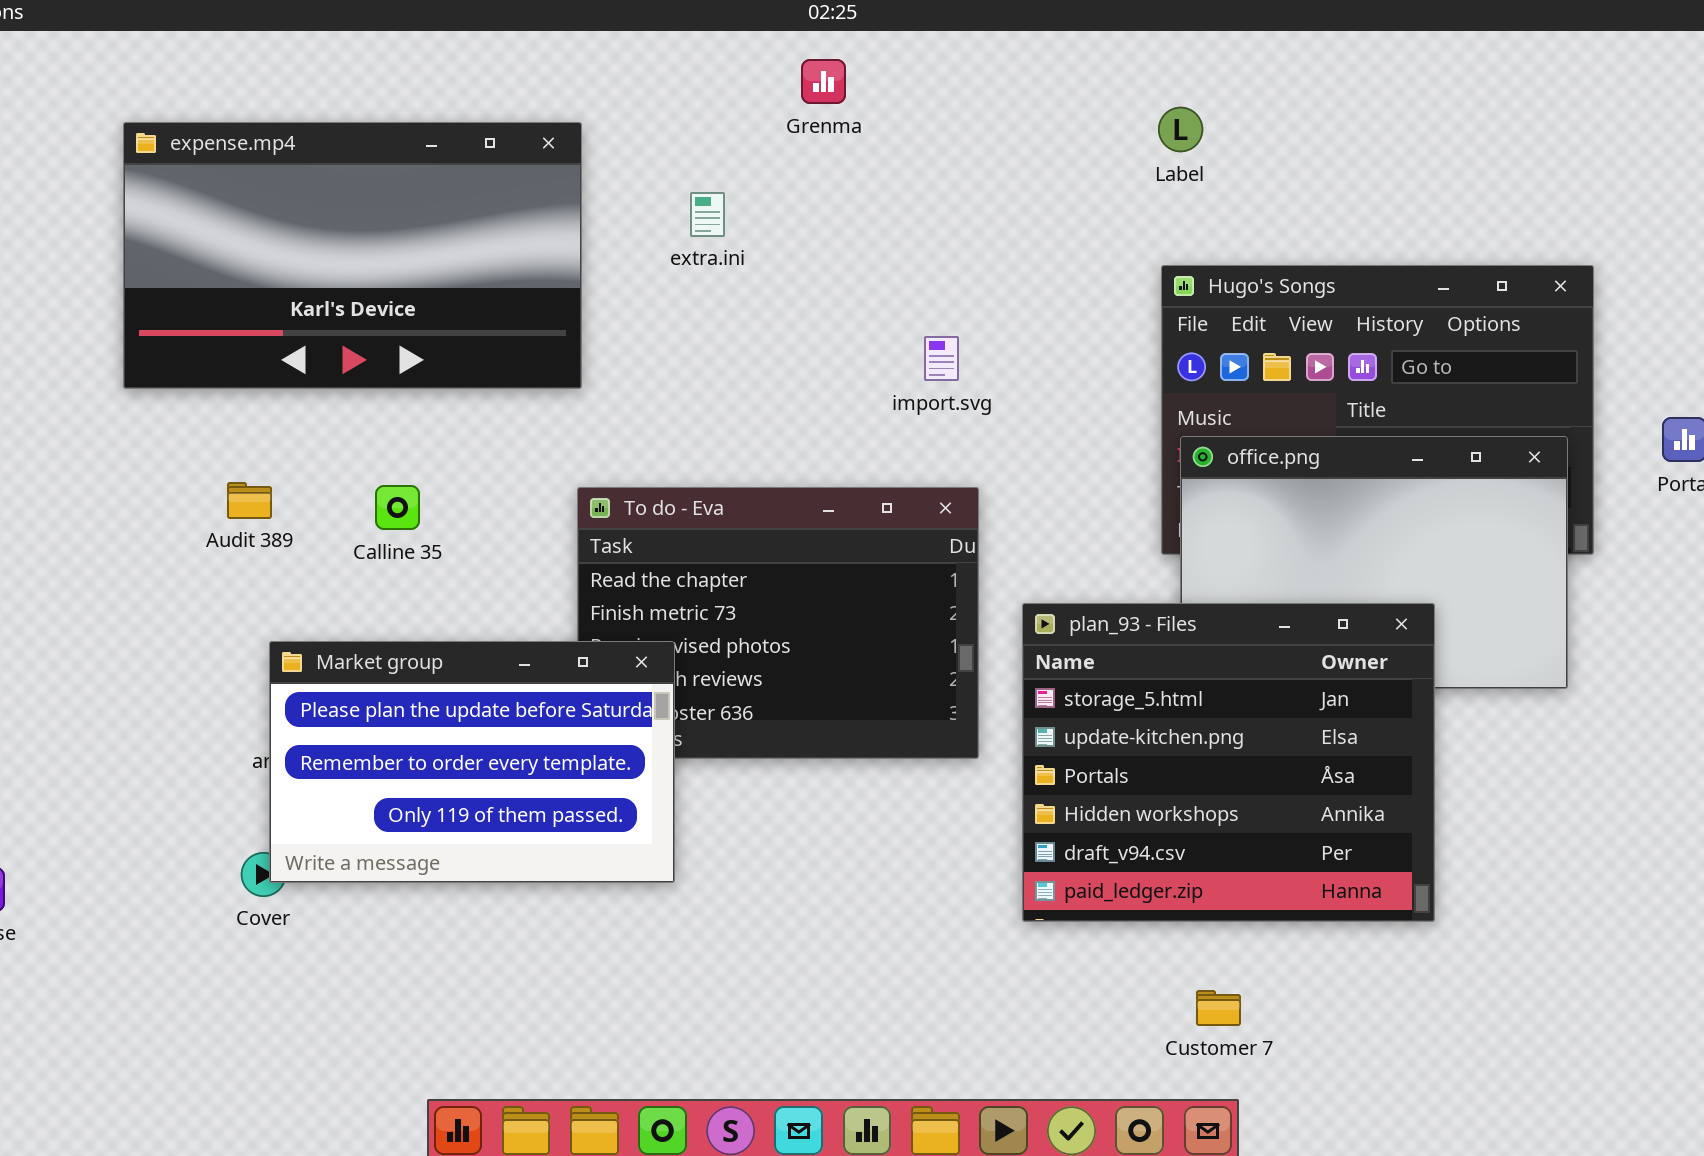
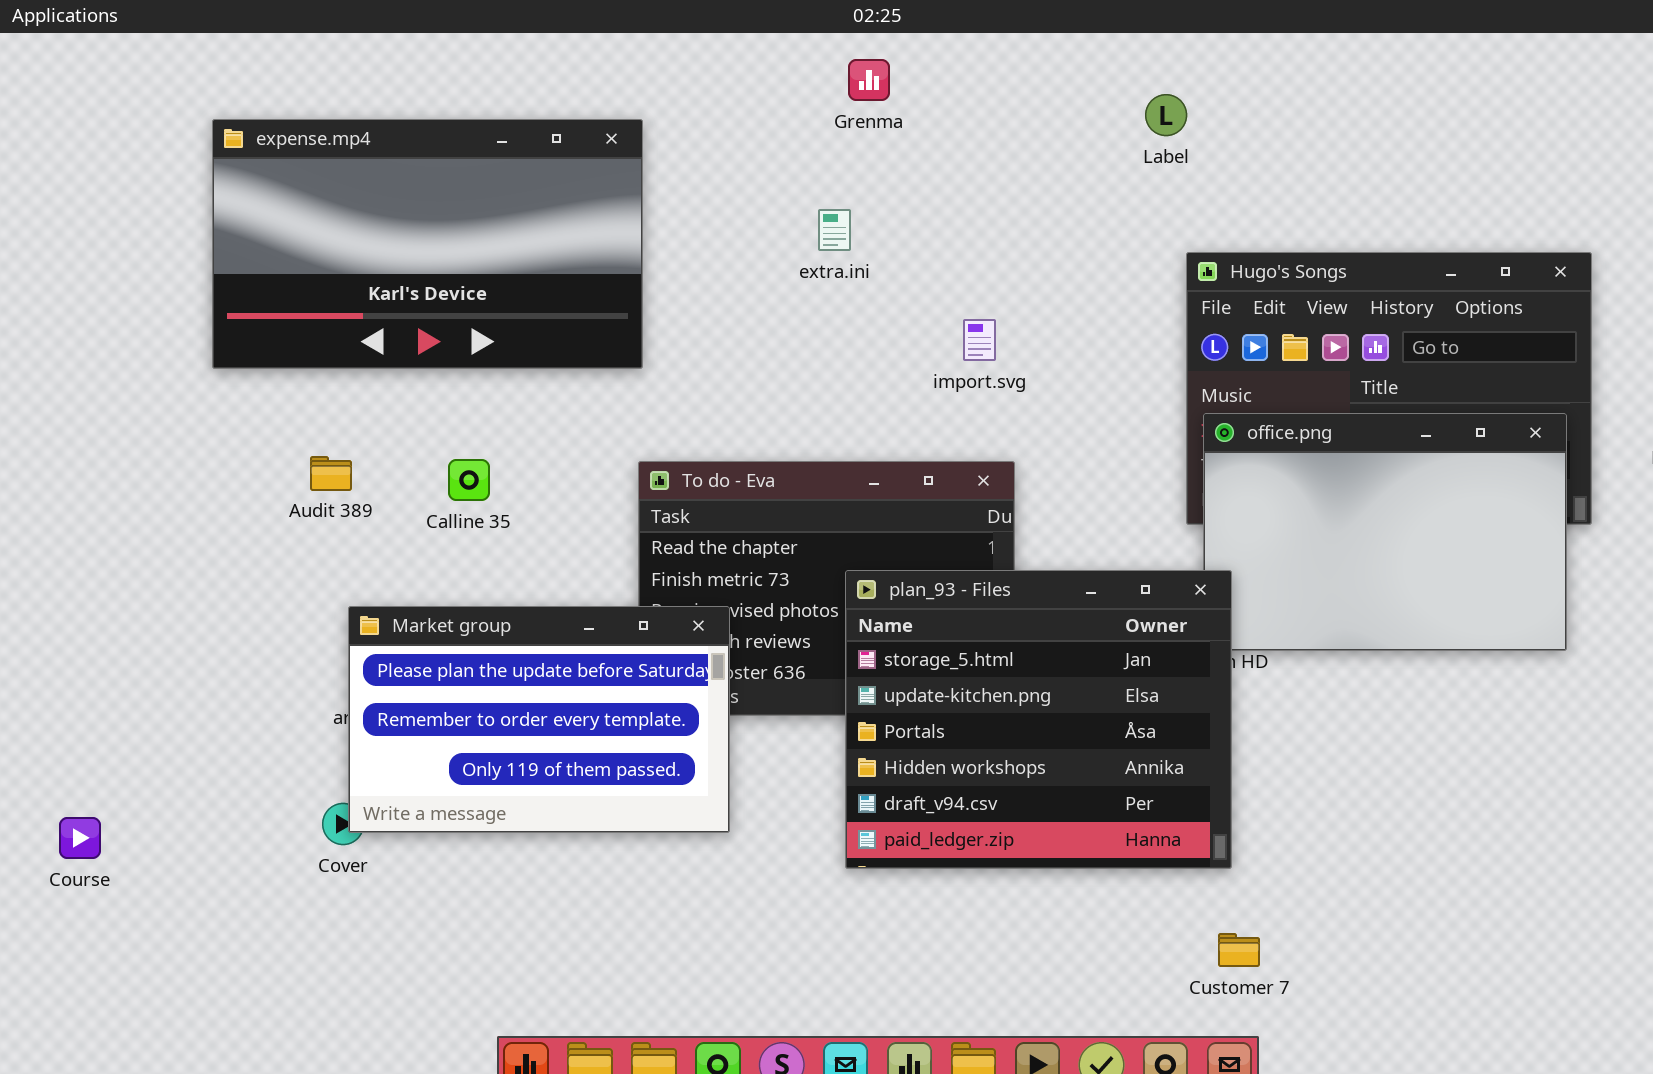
Label: [1158,107,1203,152] -> [1145,94,1187,136], moved
extra.ini: [690,192,725,237] -> [818,209,851,251], moved
plan_93 - Files: [1022,603,1435,922] -> [845,570,1232,869], moved

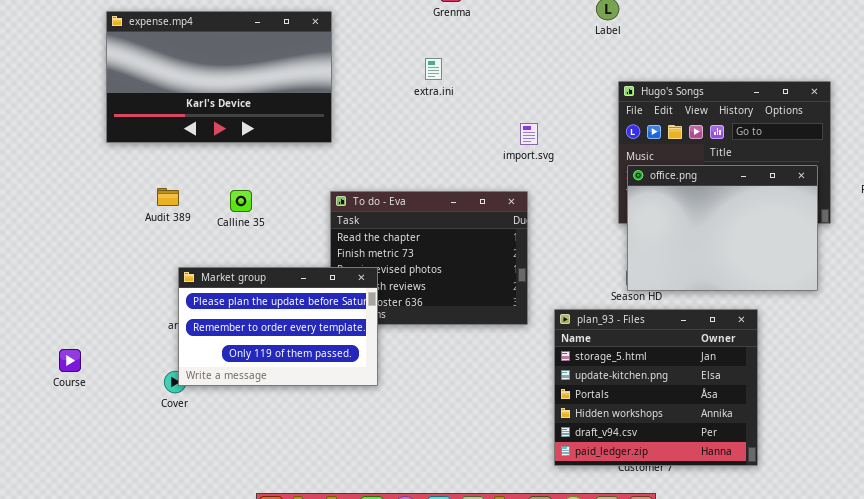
import.svg: [963,319,996,361] -> [520,123,538,145], moved
plan_93 - Files: [845,570,1232,869] -> [554,309,758,466], moved
Course: [59,817,101,859] -> [59,349,81,372], moved

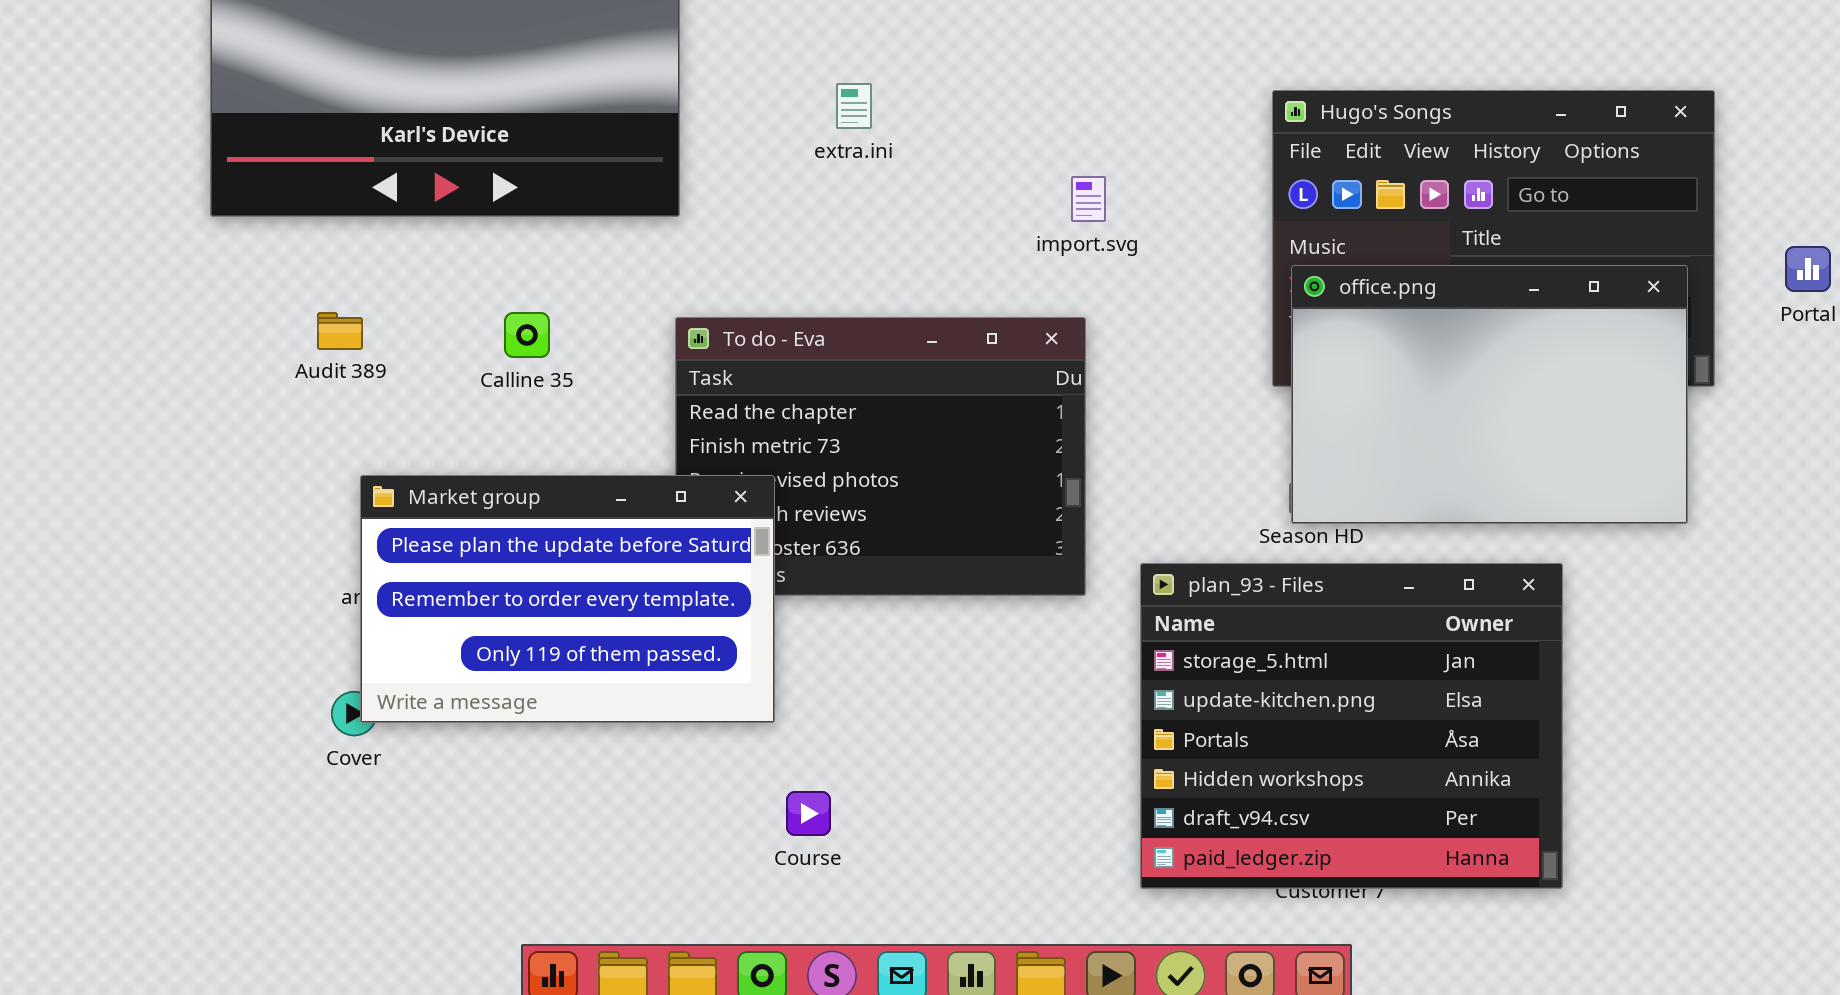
extra.ini: [425,58,442,80] -> [836,83,872,129], moved
Calline 35: [230,190,252,212] -> [504,312,550,358], moved
Course: [59,349,81,372] -> [786,791,831,836], moved

